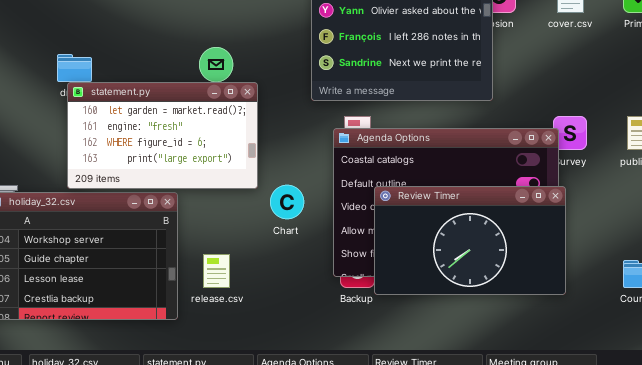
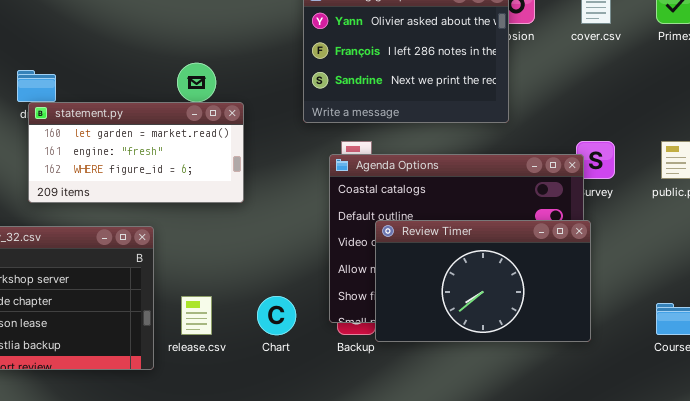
statement.py: [67,82,258,189] -> [28,102,244,203], resized
Chart: [270,185,304,219] -> [257,296,296,335], moved

